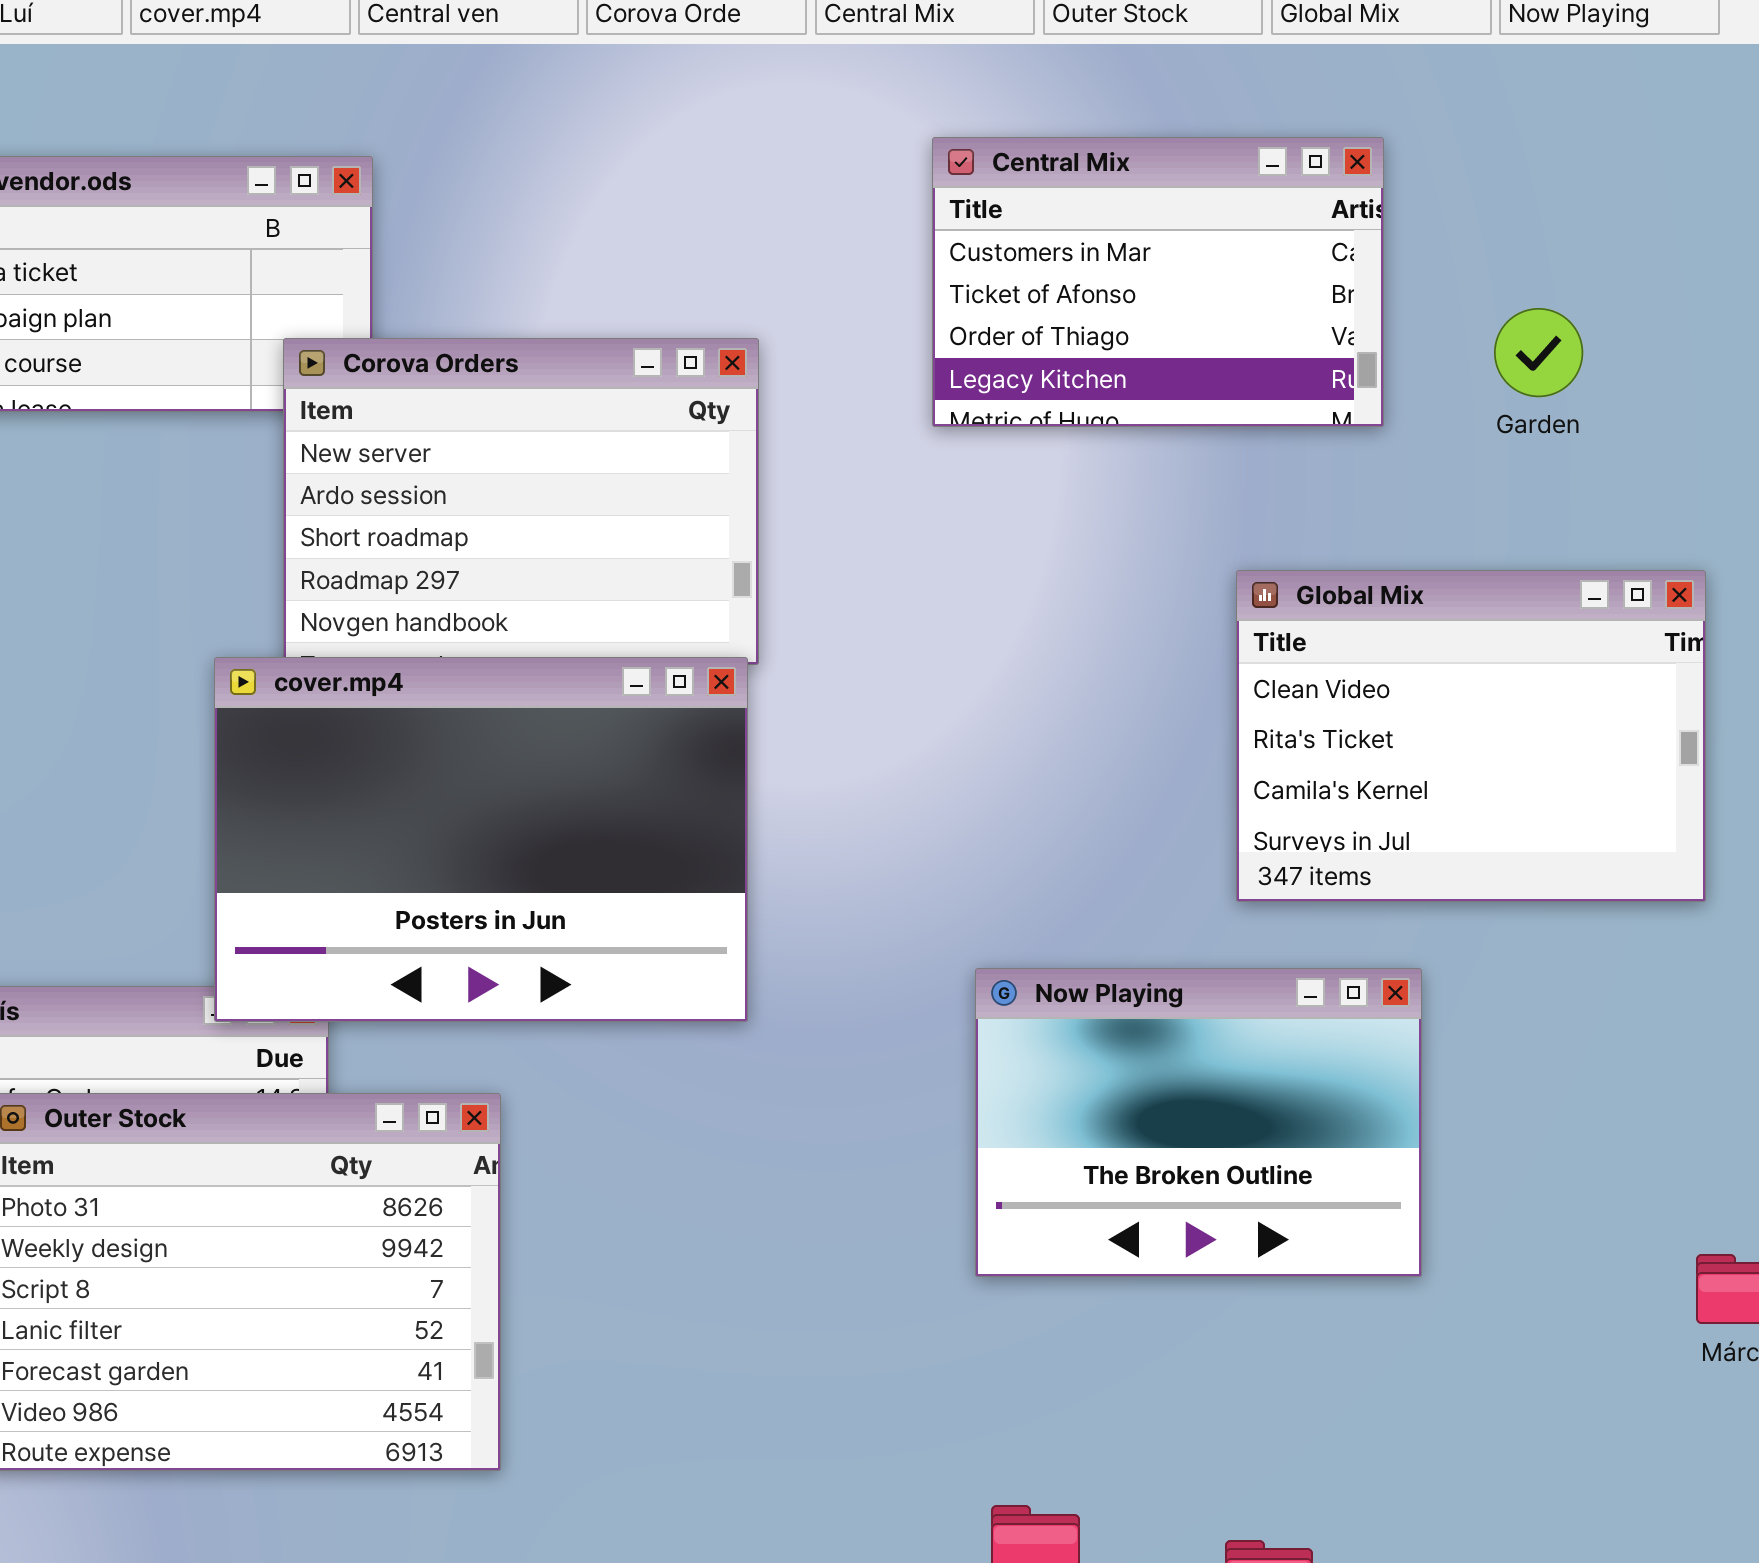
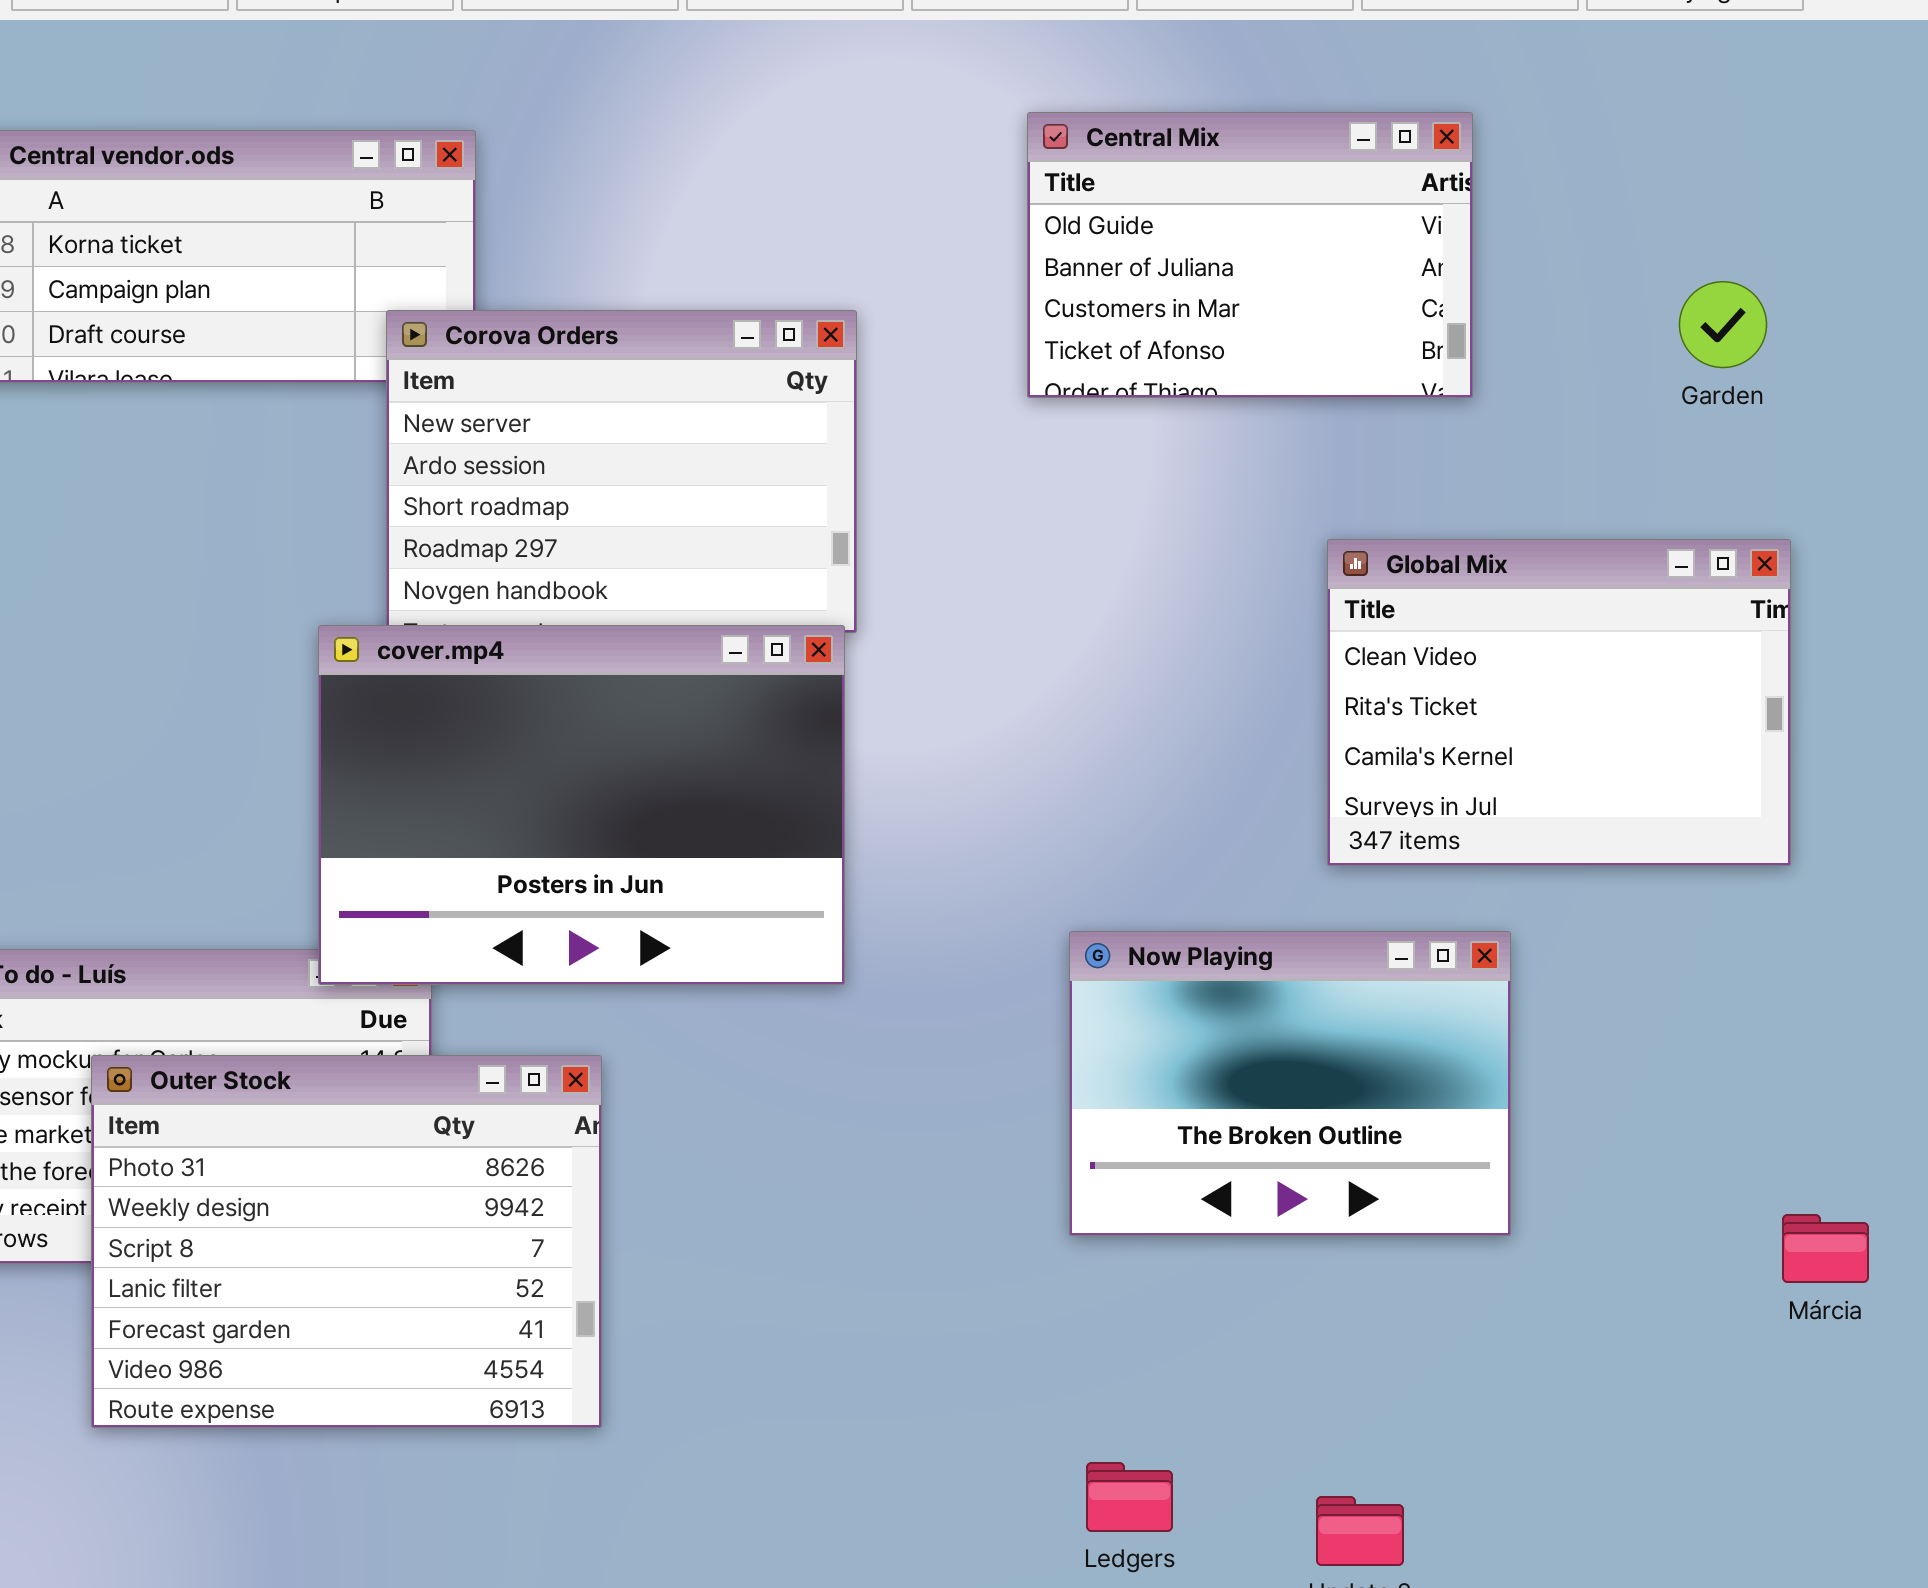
Central Mix: [932,137,1384,427] -> [1027,112,1473,398], scrolled up 2 rows
Garden: [1494,308,1583,397] -> [1679,281,1767,368], moved

